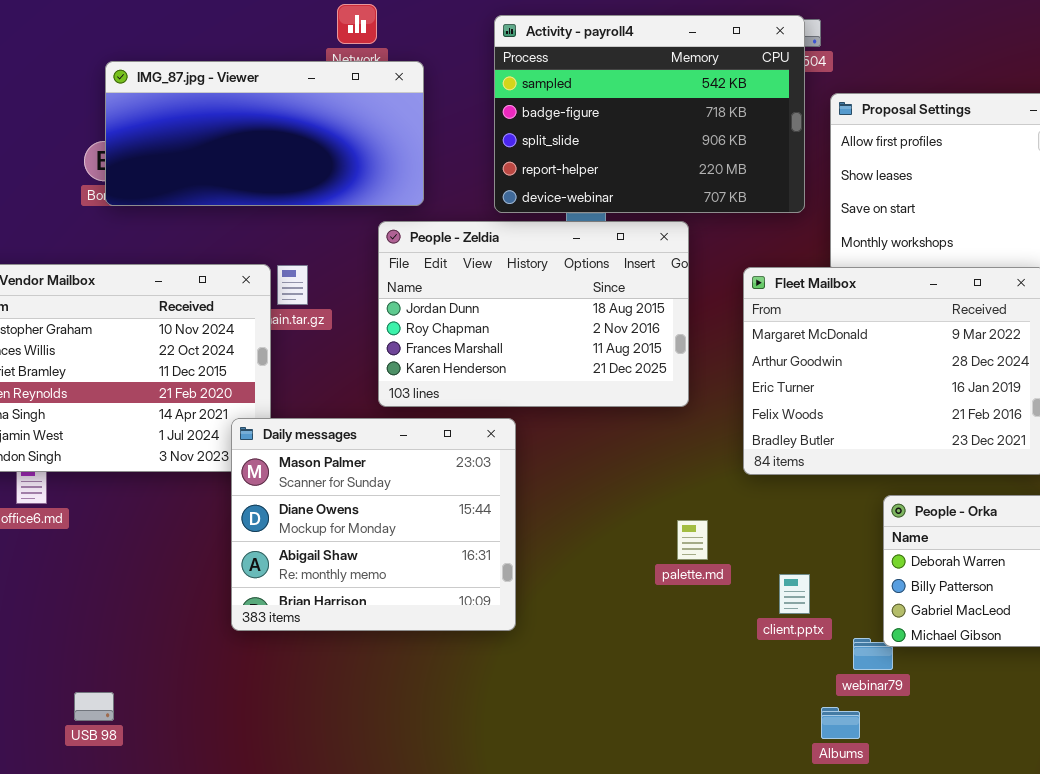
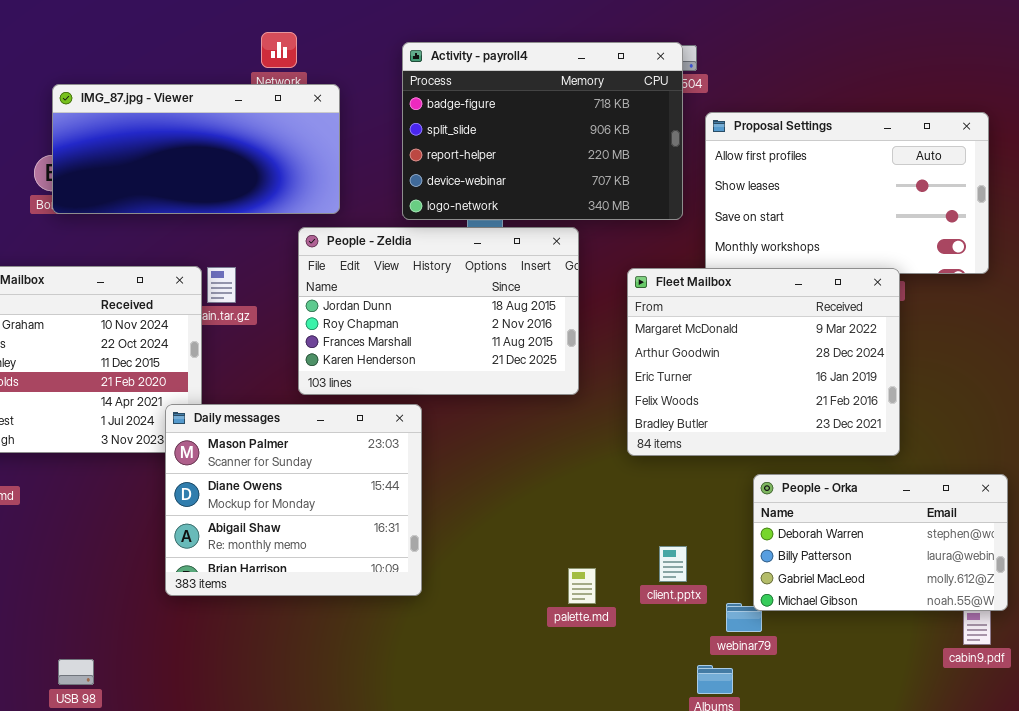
Activity - payroll4: [494,15,805,213] -> [402,42,683,220], scrolled down 1 row
palette.md: [677,520,708,560] -> [568,568,596,604], moved
USB 98: [74,692,114,721] -> [58,659,94,685], moved

